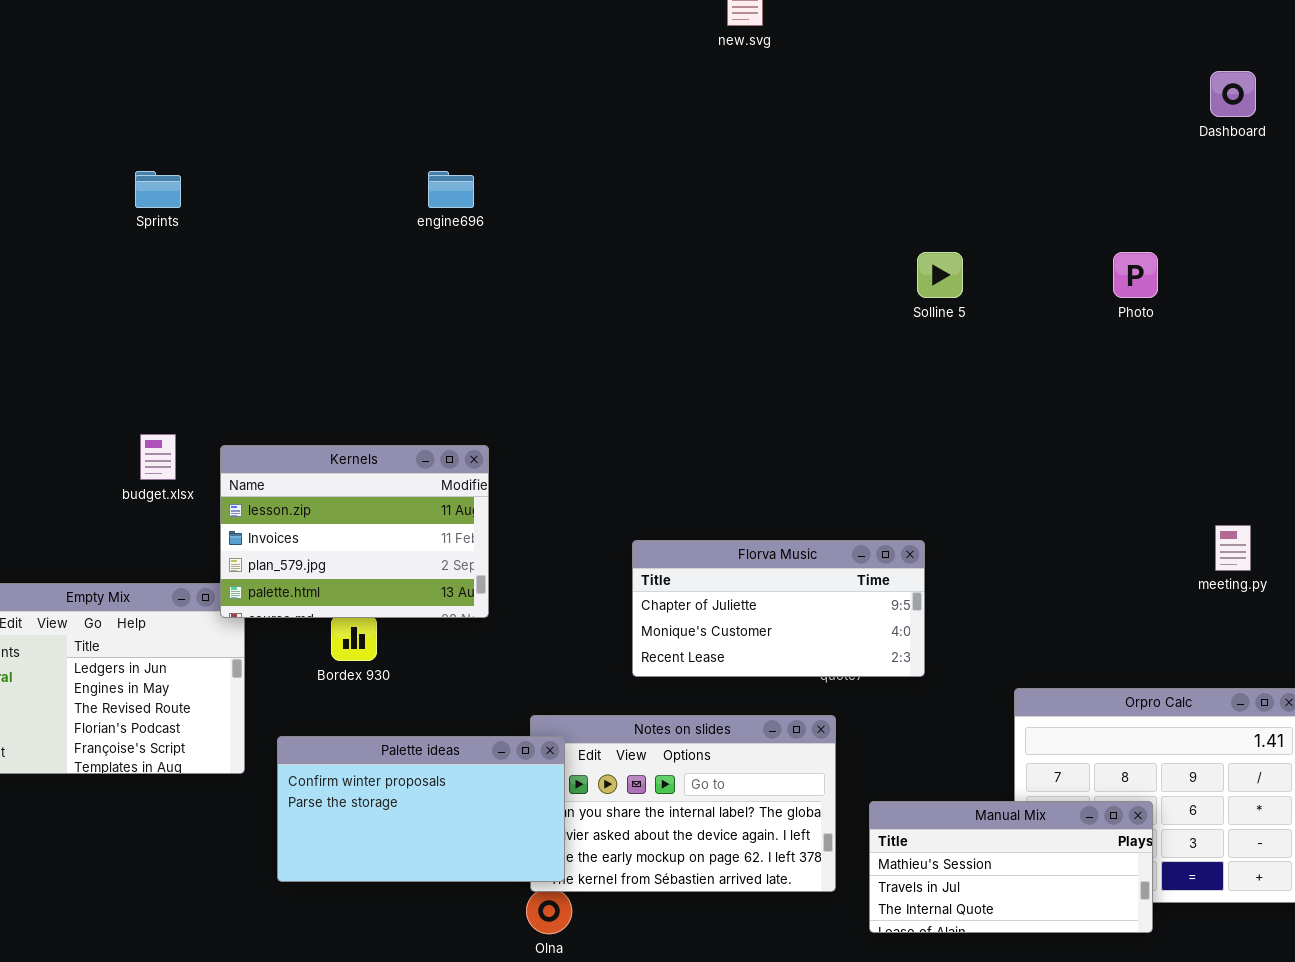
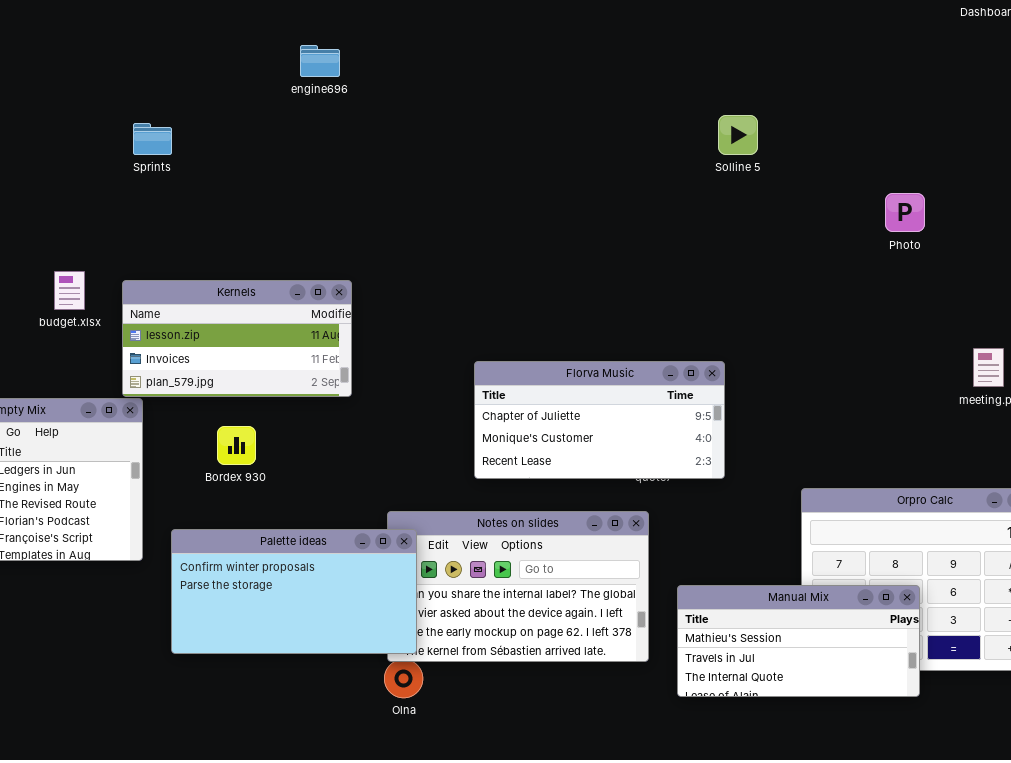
Sprints: [135,171,181,208] -> [133,123,172,155], moved
Photo: [1113,252,1158,298] -> [885,193,925,232], moved
Kernels: [220,445,489,618] -> [122,280,352,397], resized

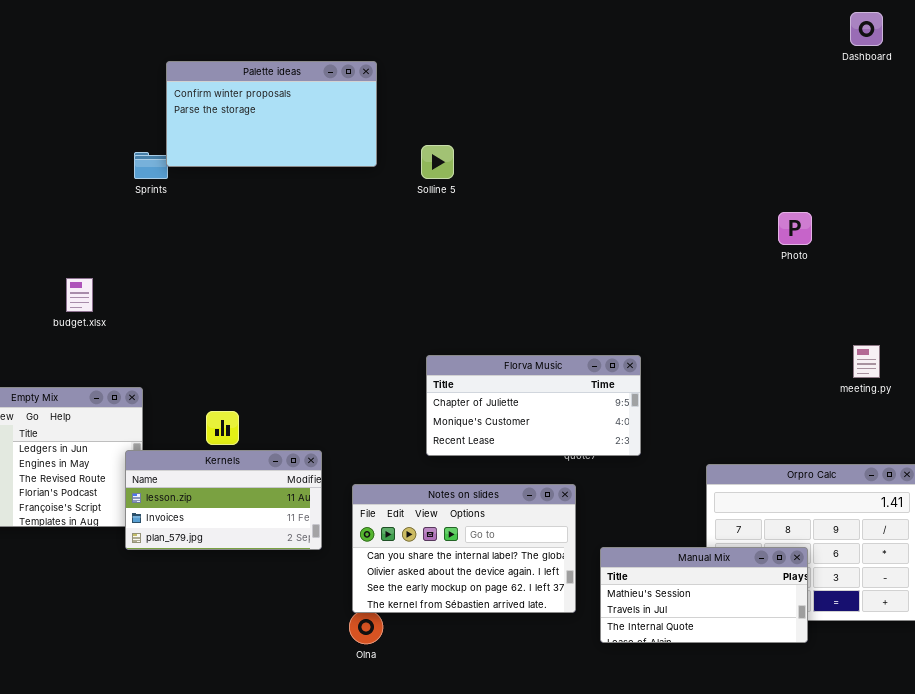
Solline 5: [718,115,758,155] -> [421,145,454,179], moved
Kernels: [122,280,352,397] -> [125,450,322,550], moved
Palette ideas: [171,529,417,654] -> [166,61,377,167], moved

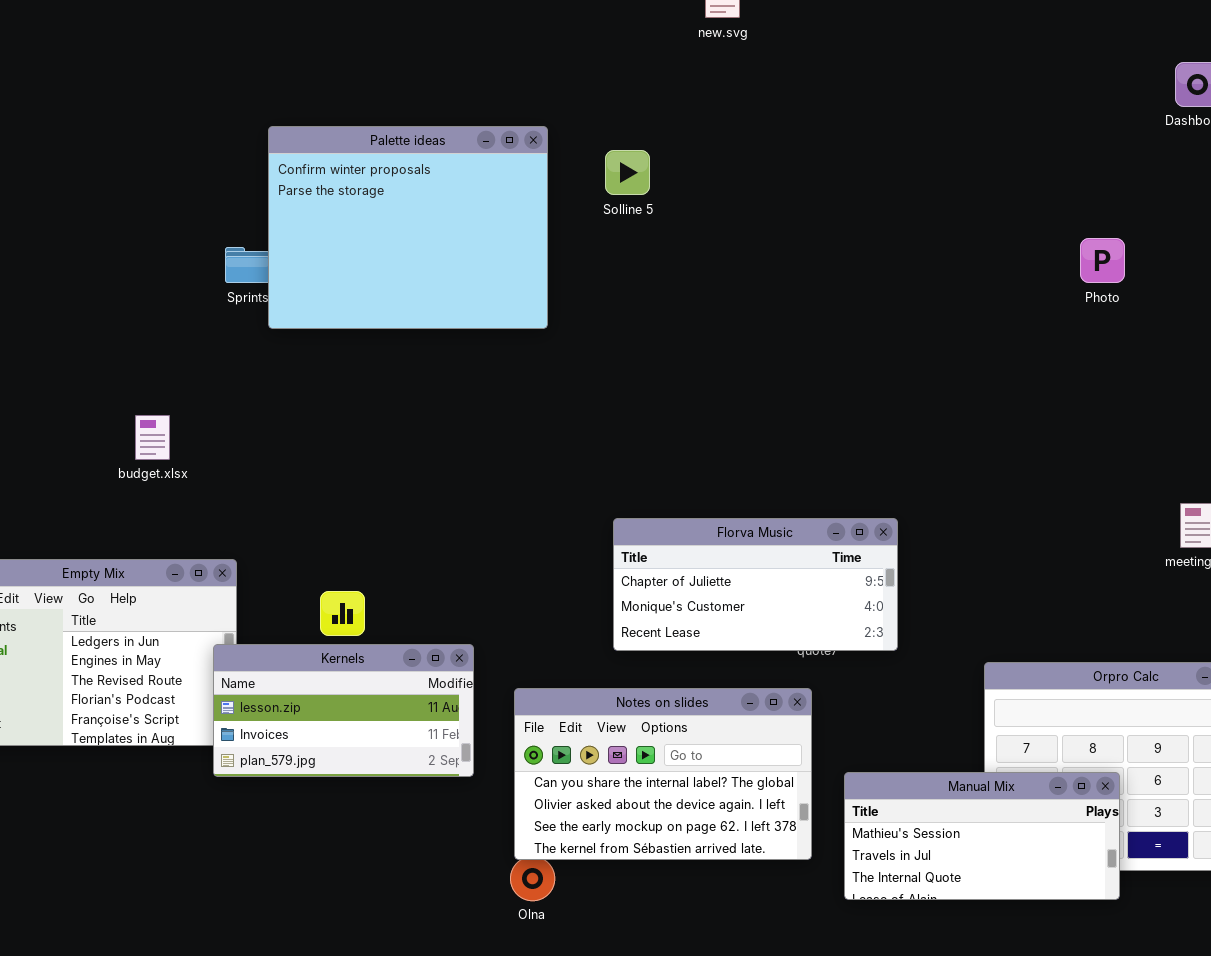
Palette ideas: [166,61,377,167] -> [268,126,548,329], resized
Solline 5: [421,145,454,179] -> [605,150,650,195], moved
Photo: [778,212,812,245] -> [1080,238,1125,283], moved

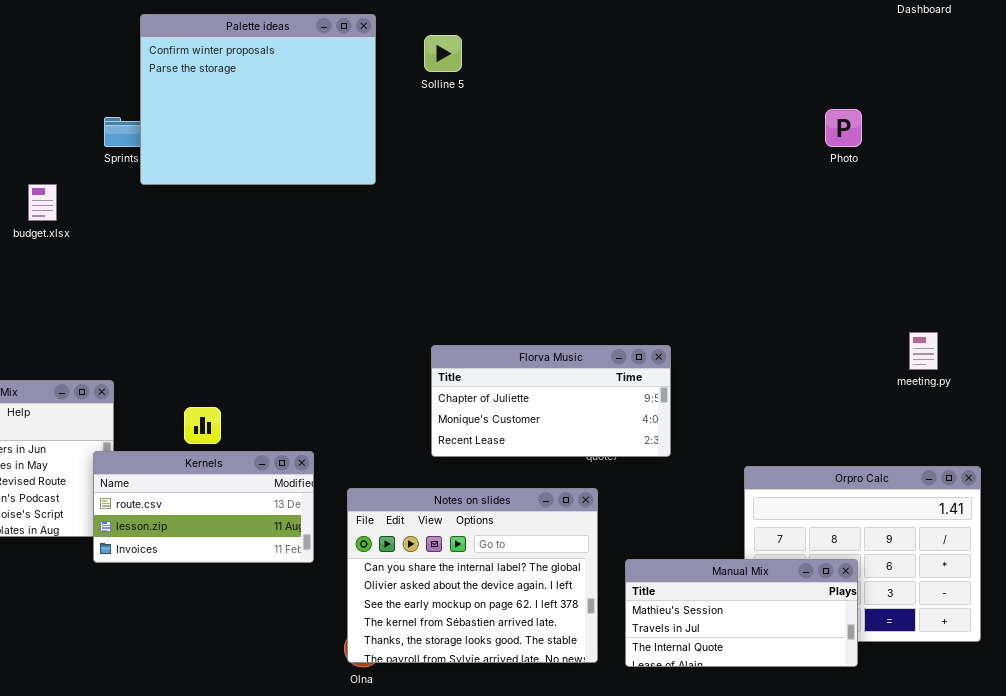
budget.xlsx: [135,415,170,460] -> [28,184,57,221], moved
Kernels: [213,644,474,777] -> [93,451,314,563], scrolled up 1 row
Notes on slides: [514,688,812,860] -> [347,488,598,663], resized

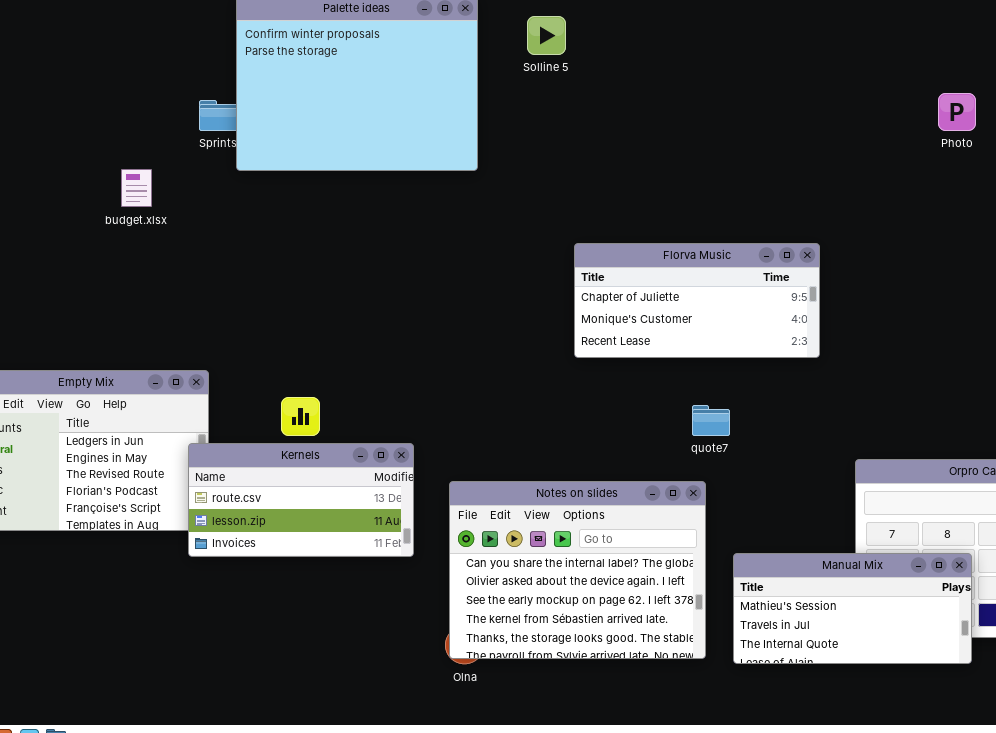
Florva Music: [431,345,671,457] -> [574,243,820,358], moved

